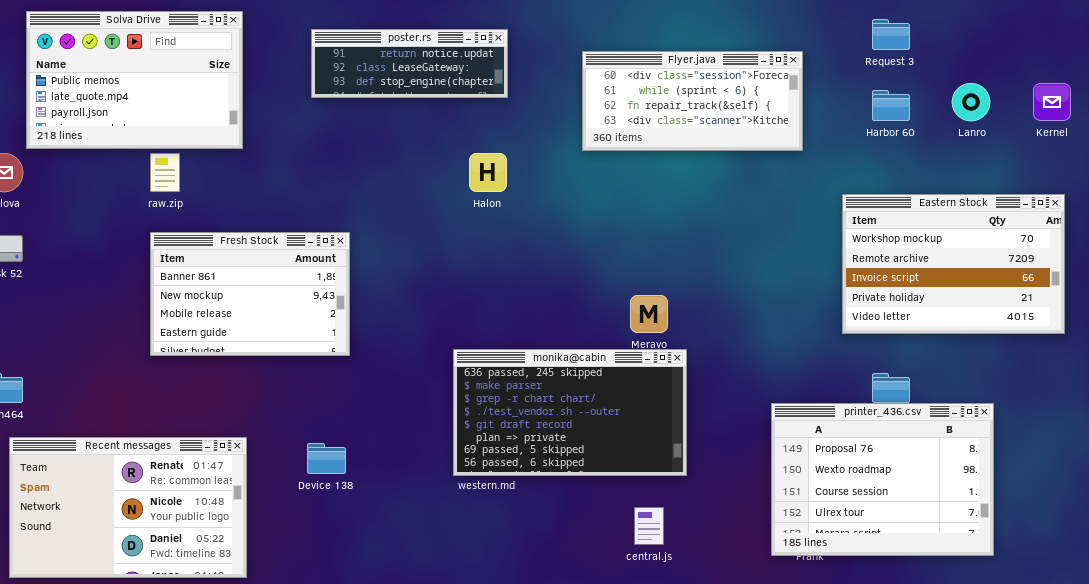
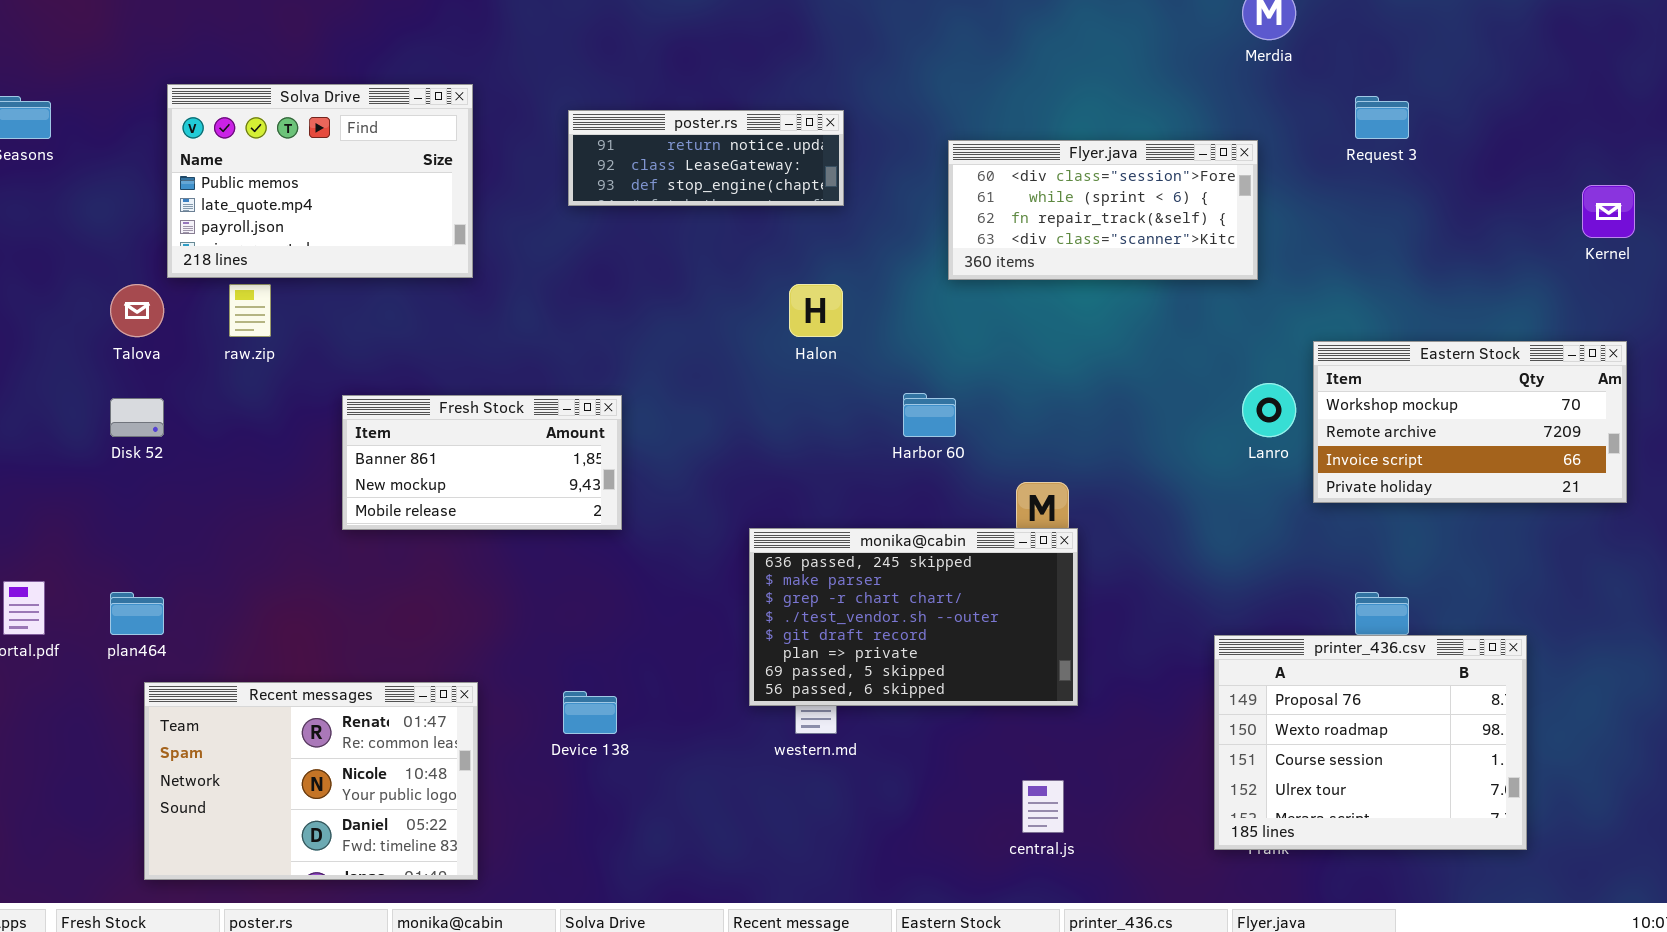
Lanro: [952,83,990,121] -> [1242,383,1296,437], moved
Harbor 60: [872,90,910,121] -> [903,393,956,437], moved
raw.zip: [150,153,180,192] -> [229,284,271,337], moved
Eastern Stock: [842,194,1065,334] -> [1313,341,1627,503], resized
Fresh Stock: [150,232,350,356] -> [342,395,622,530], resized
monika@cabin: [453,349,687,476] -> [749,528,1078,706], moved

